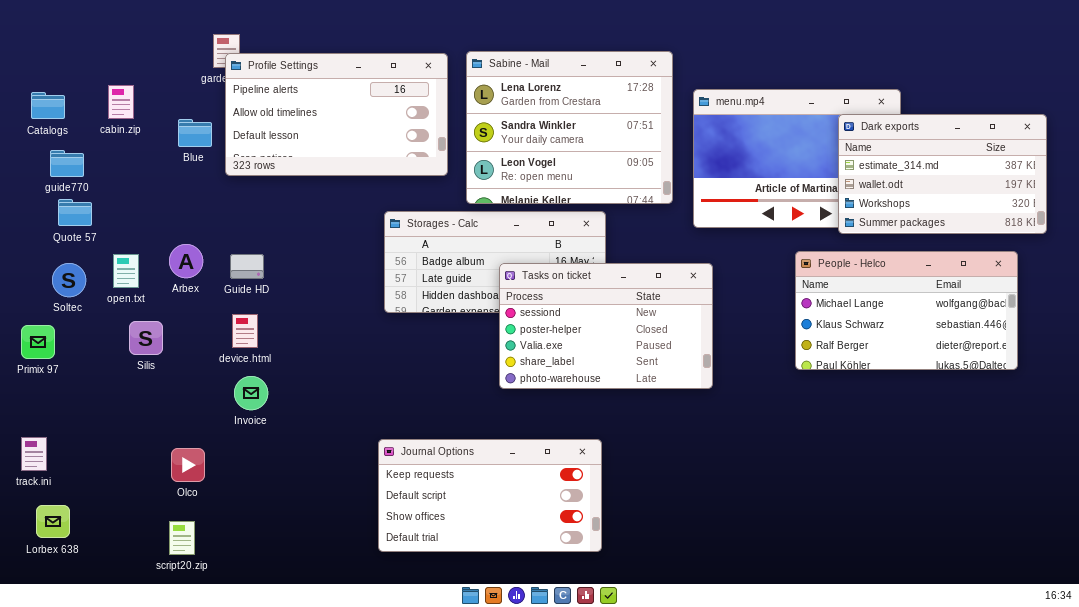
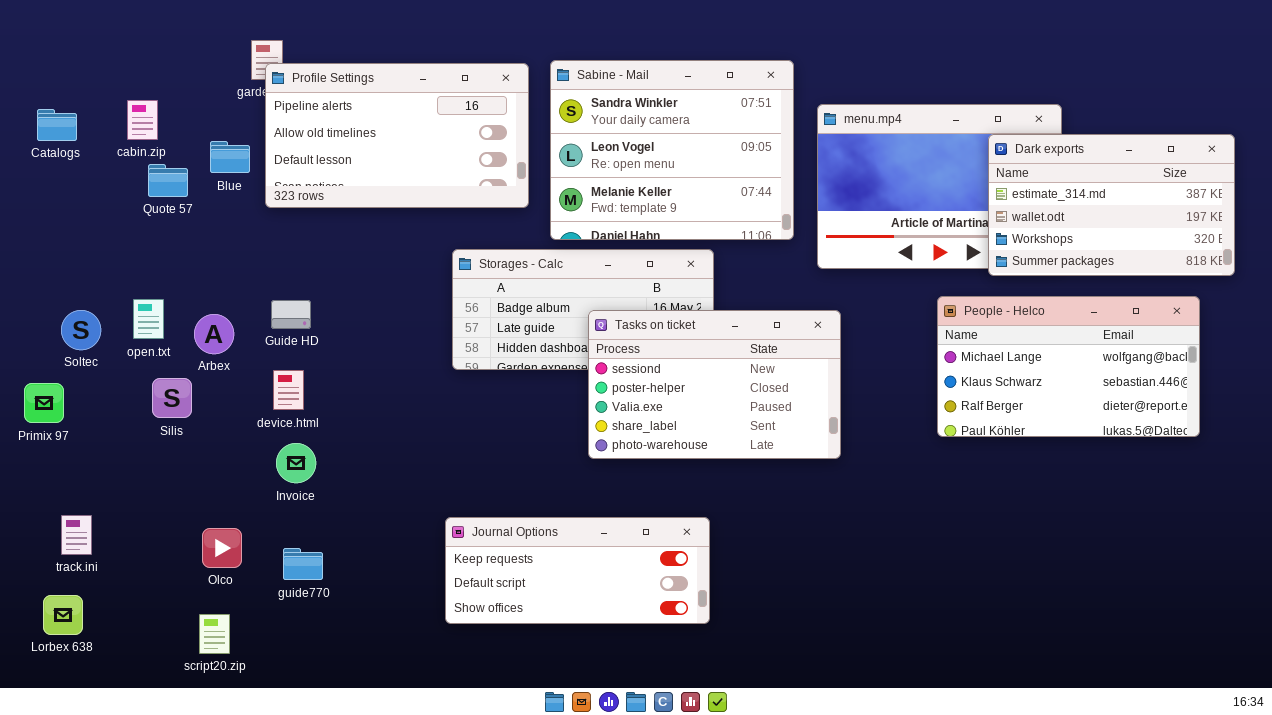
Sabine - Mail: [466,51,673,204] -> [550,60,794,240], scrolled down 1 row
guide770: [50,150,84,177] -> [283,548,323,580], moved
Quote 57: [58,199,92,226] -> [148,164,188,197], moved
Arbex: [169,244,203,278] -> [194,314,234,354], moved
track.ini: [21,437,47,471] -> [61,515,92,555], moved
Journal Options: [378,439,602,552] -> [445,517,710,624], resized

